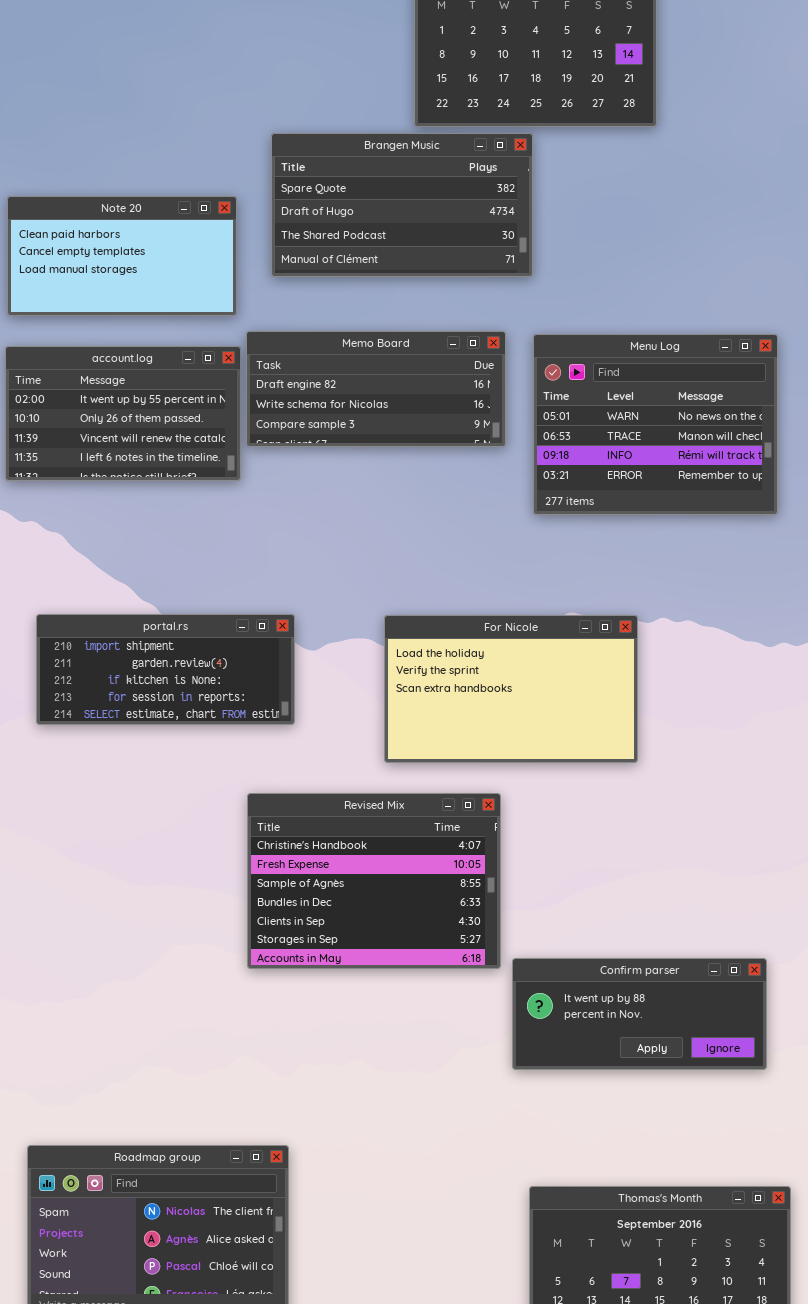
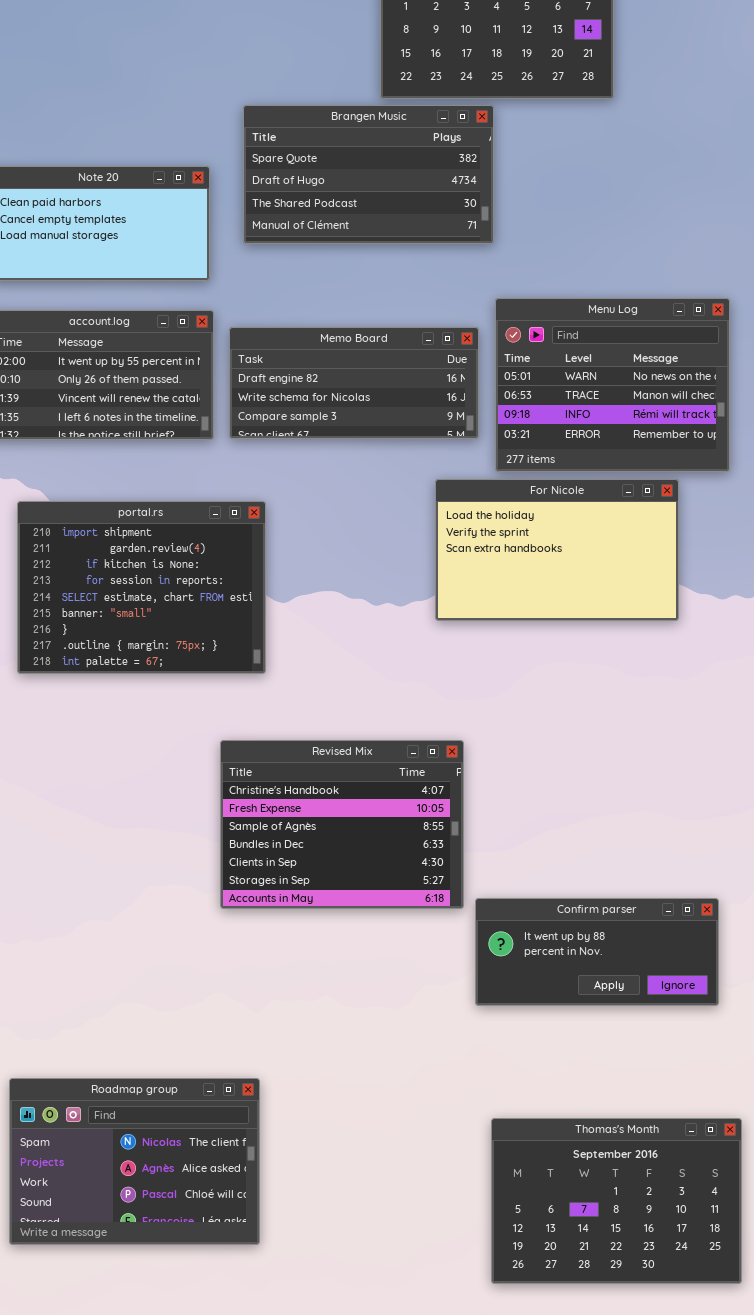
Memo Board: [246,331,506,447] -> [229,327,479,439], moved
portal.rs: [36,614,295,725] -> [17,501,266,674], resized
For Nicole: [384,615,638,763] -> [435,479,679,621], moved

